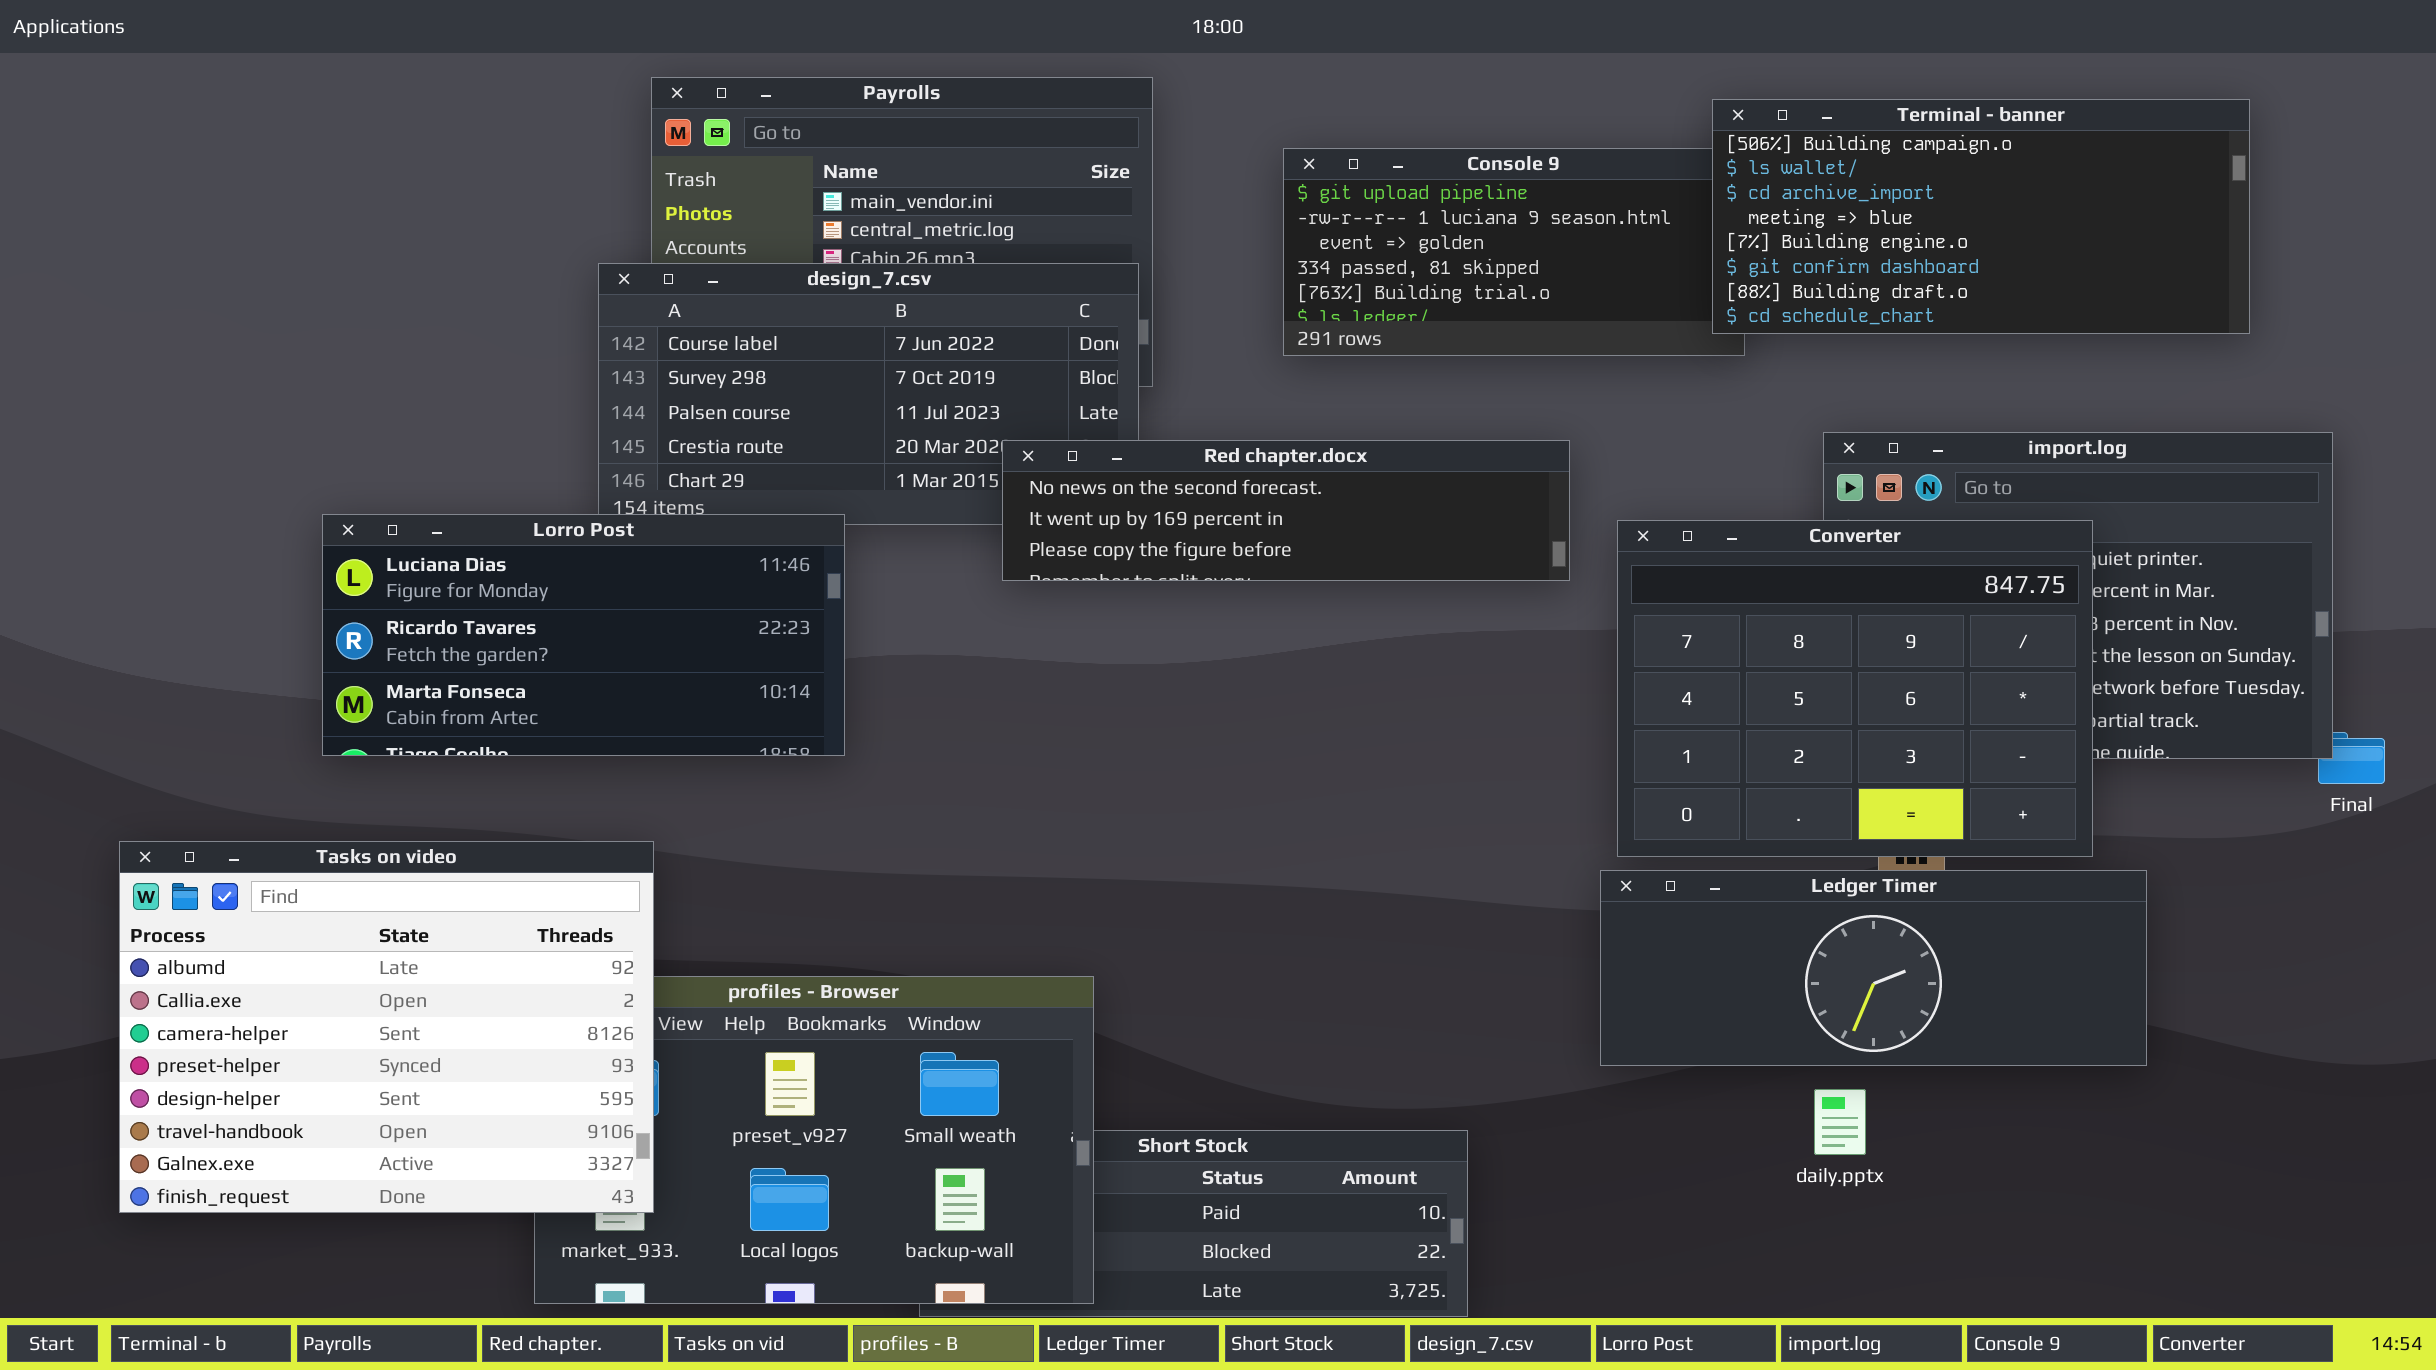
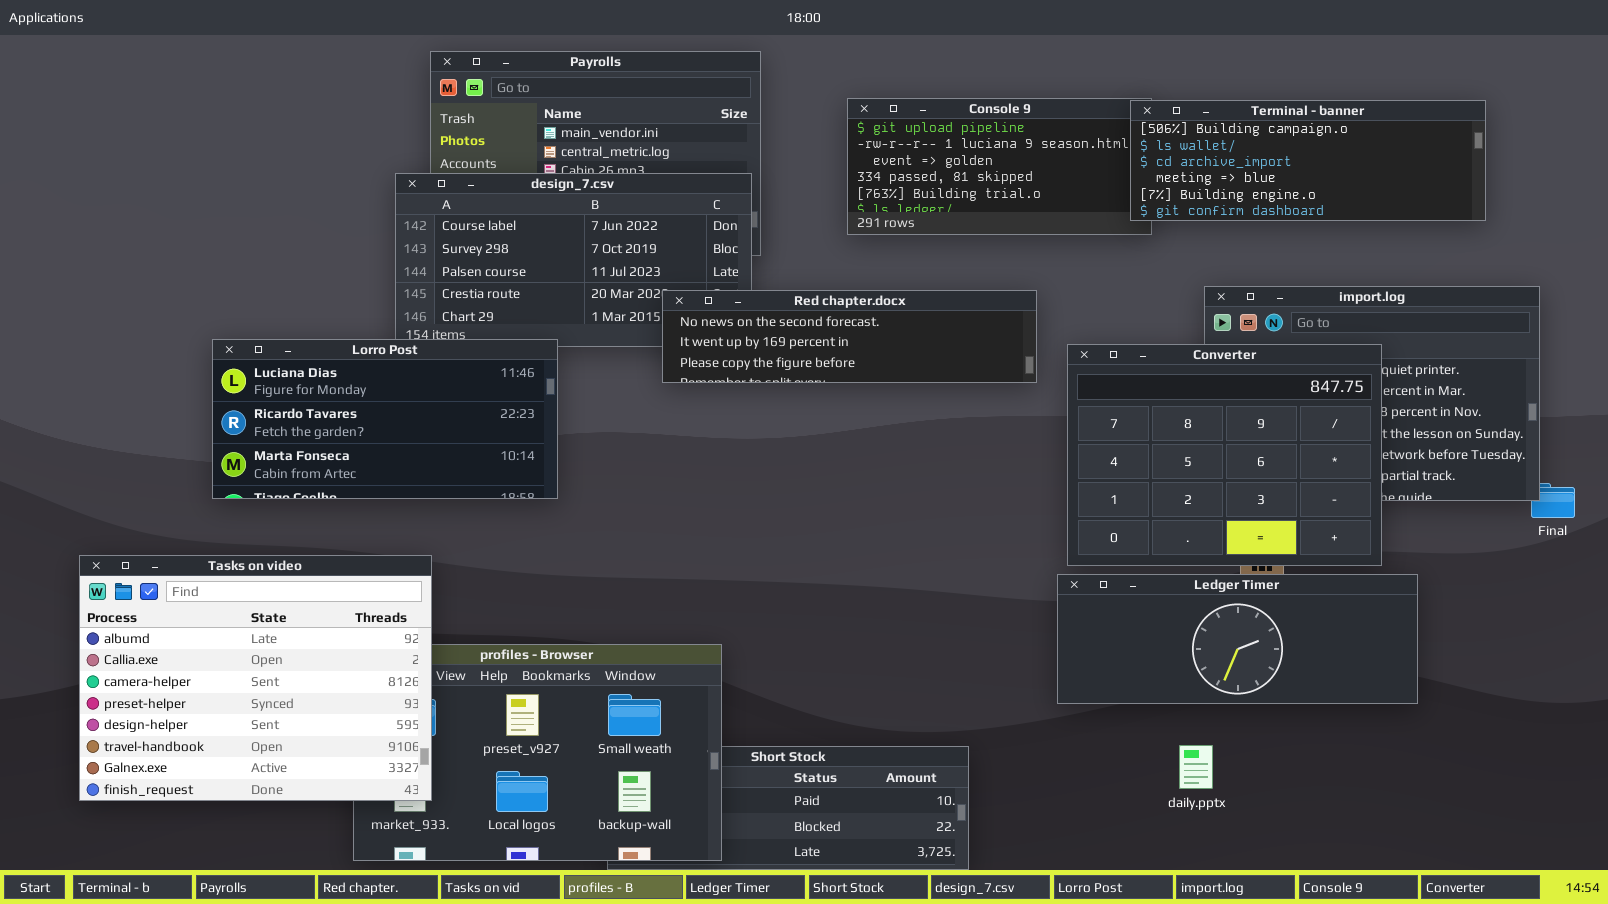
Terminal - banner: [1712,99,2250,334] -> [1130,100,1486,221], resized
daily.pptx: [1814,1089,1866,1155] -> [1179,745,1213,789], moved

